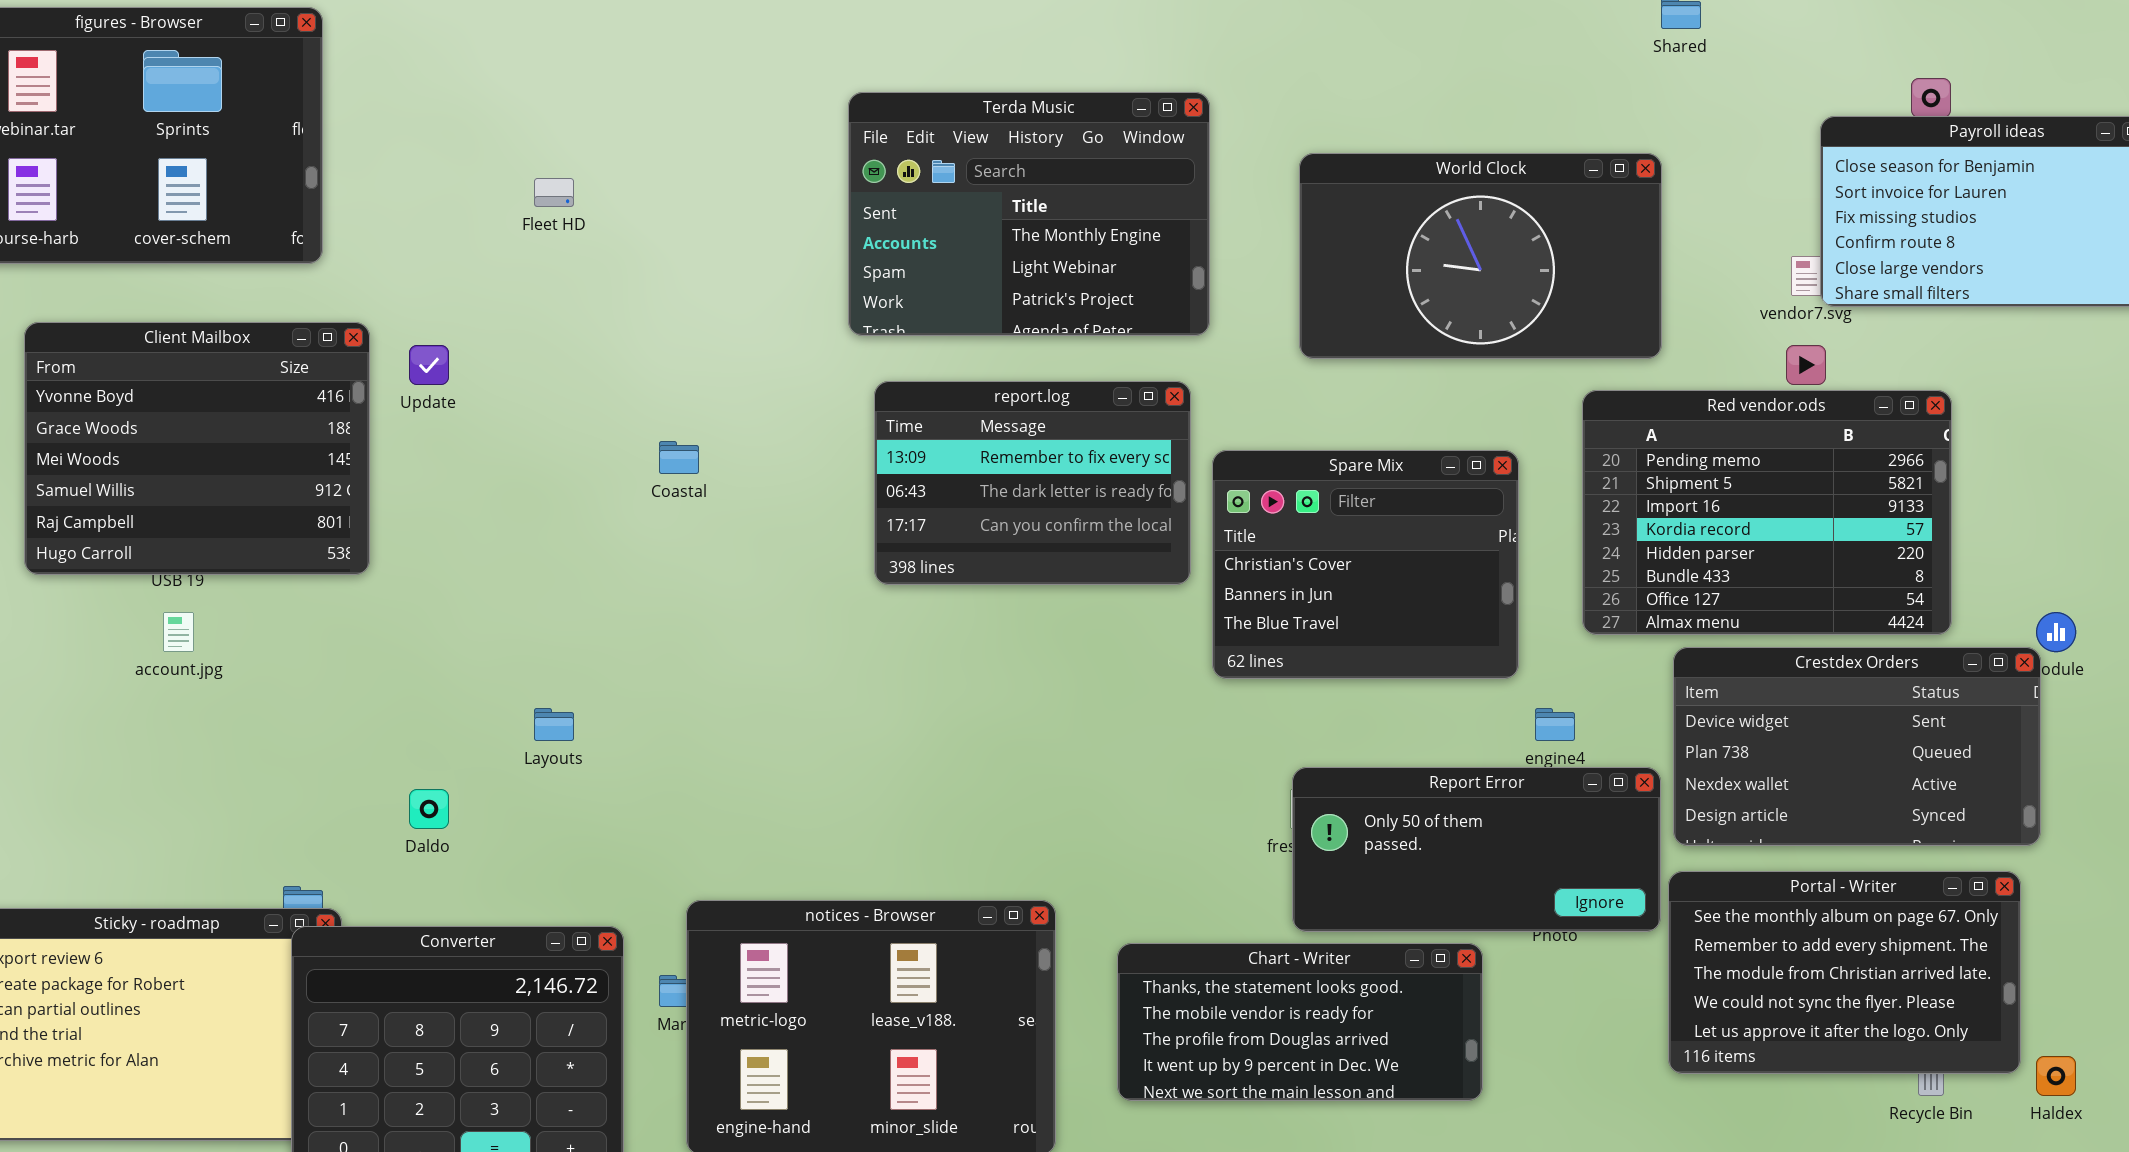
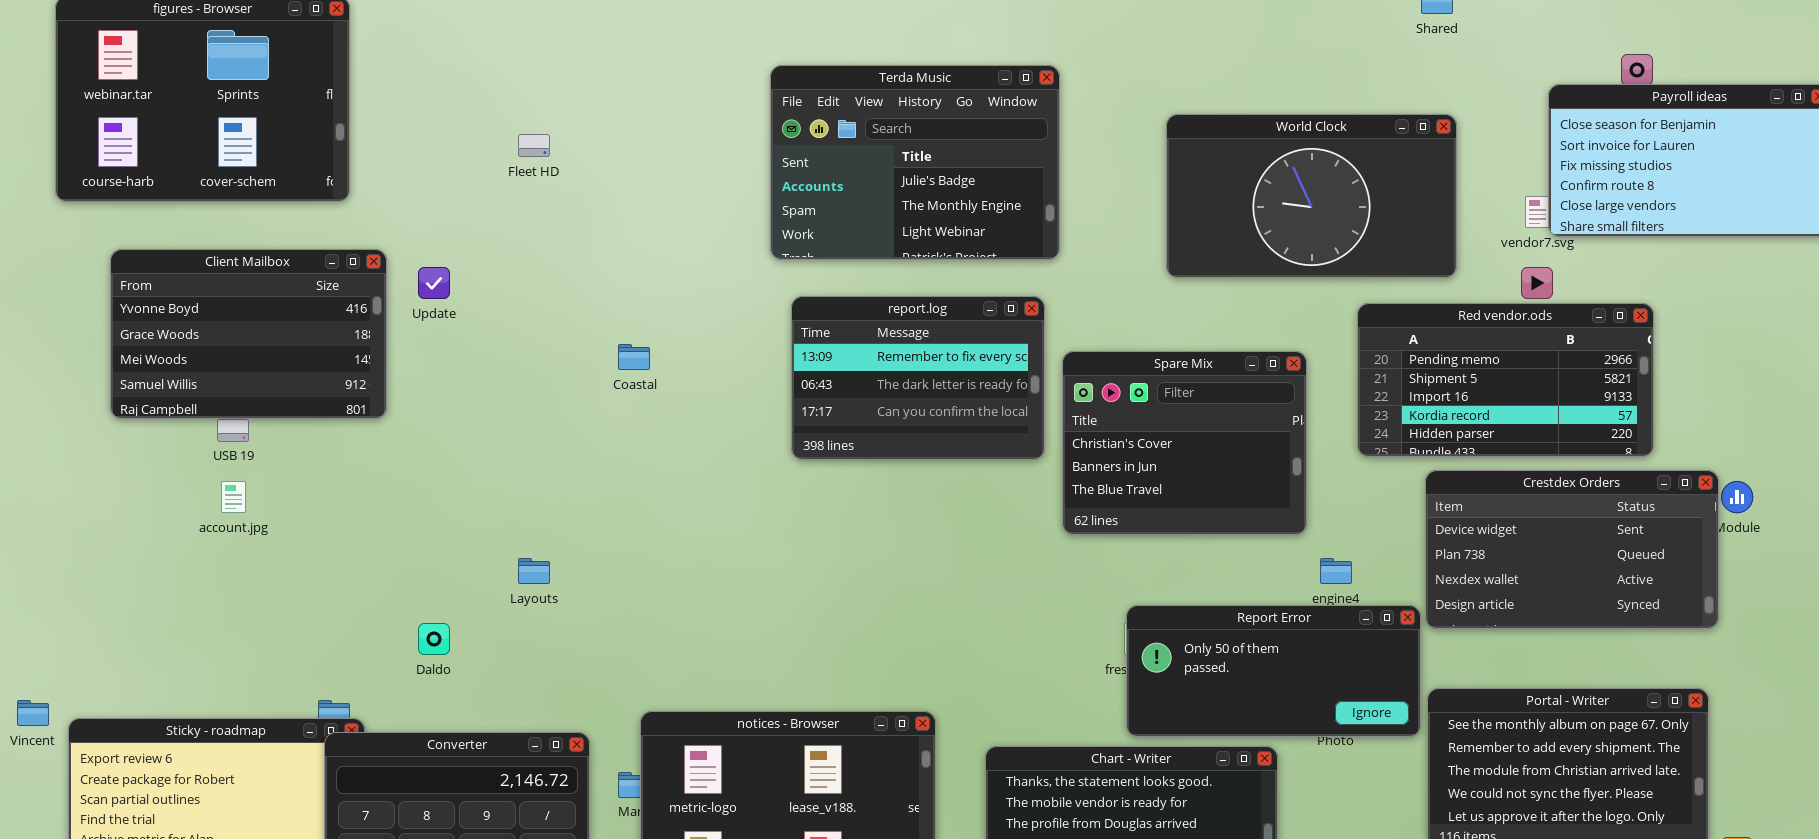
Terda Music: [848,92,1210,336] -> [770,65,1060,260], scrolled up 1 row
World Clock: [1299,153,1662,359] -> [1166,114,1457,278], moved
Client Mailbox: [24,322,370,575] -> [110,249,387,419], resized
Red vendor.ods: [1582,390,1952,635] -> [1357,303,1654,457], resized
Crestdex Orders: [1673,647,2041,846] -> [1425,470,1719,629], moved

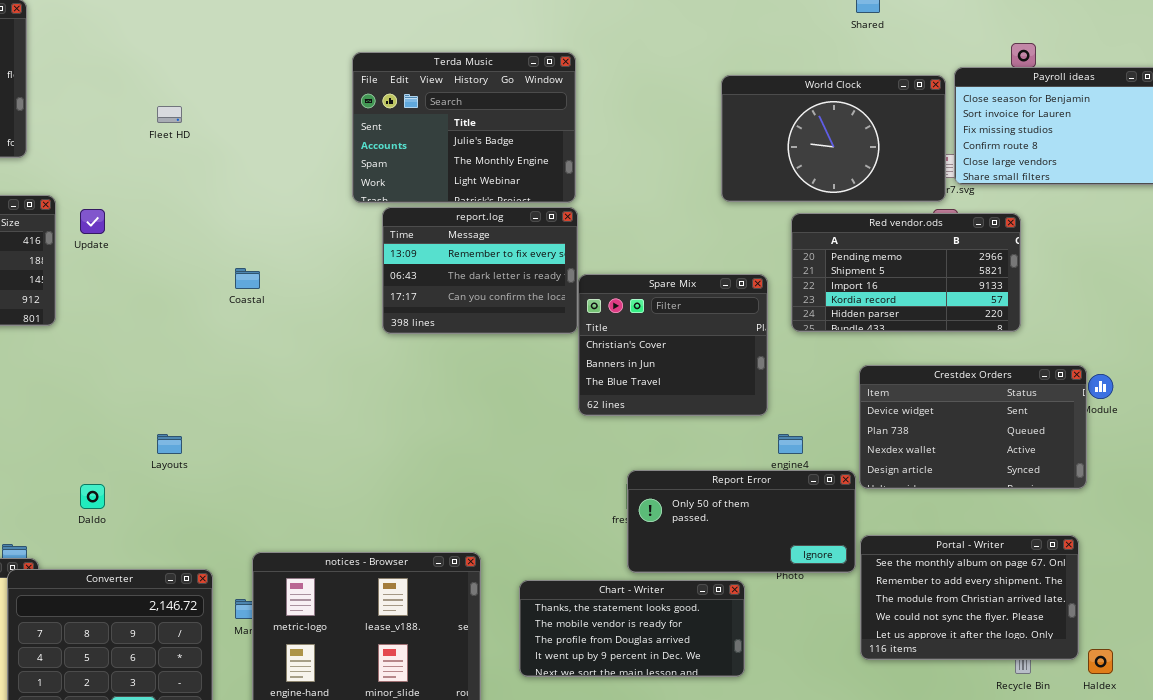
World Clock: [1166,114,1457,278] -> [721,75,946,202], moved
report.log: [791,296,1045,460] -> [382,207,578,334], moved
Red vendor.ods: [1357,303,1654,457] -> [791,213,1021,332], moved

